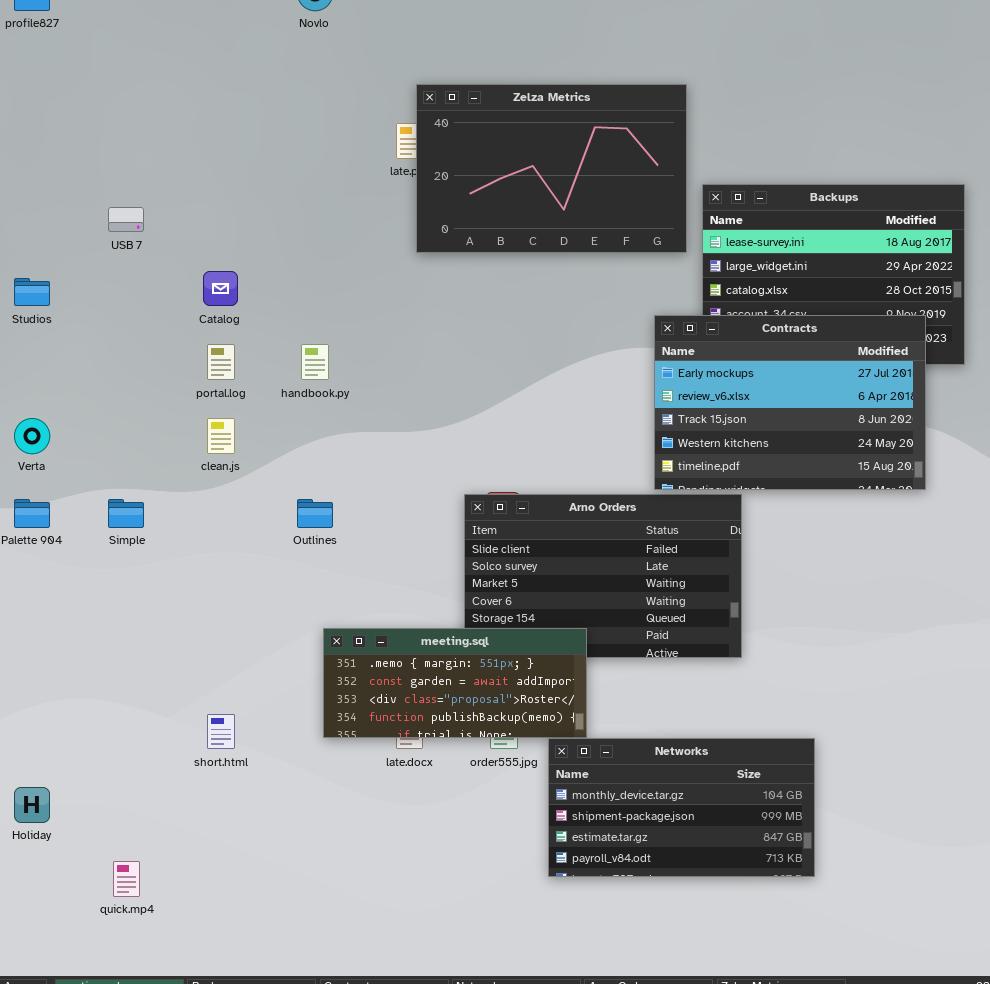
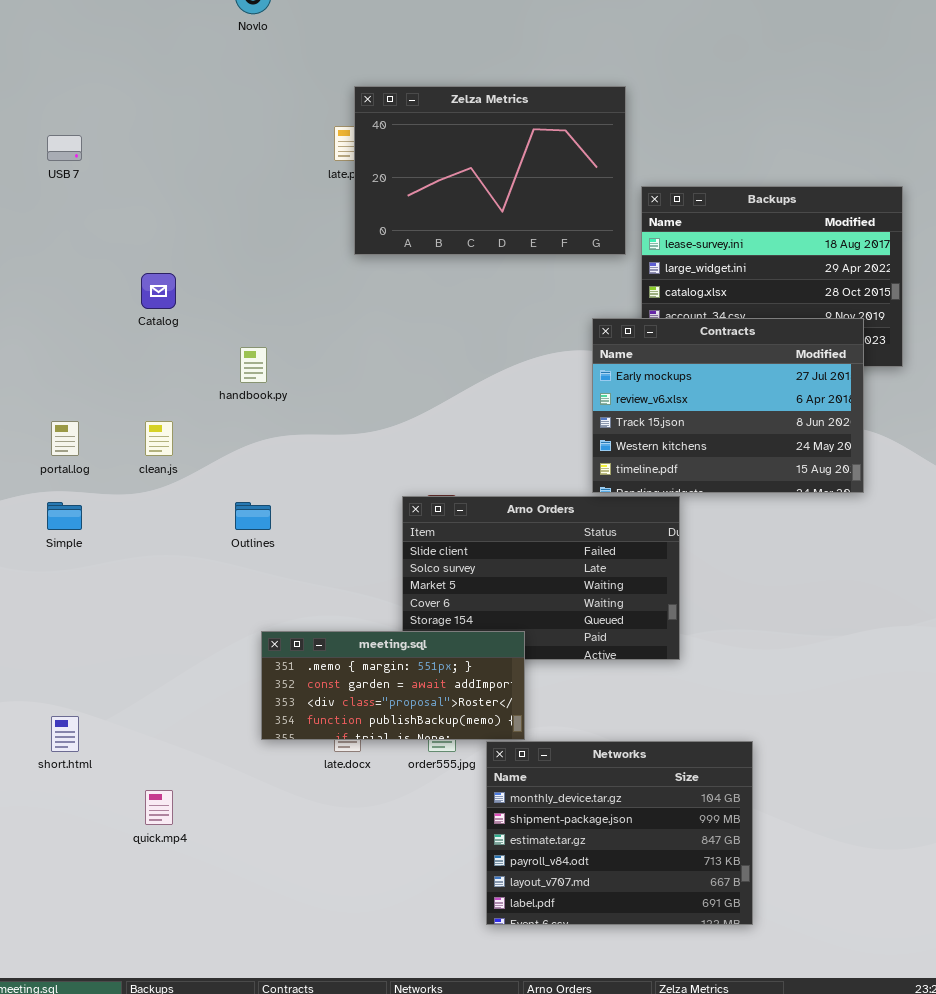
USB 7: [108,207,144,232] -> [47,135,82,161], moved
portal.log: [207,344,235,380] -> [51,421,79,456], moved
short.html: [207,714,235,749] -> [51,716,79,752], moved
Networks: [548,738,815,877] -> [486,741,753,925], resized
quick.mp4: [113,861,140,897] -> [145,790,173,825], moved

